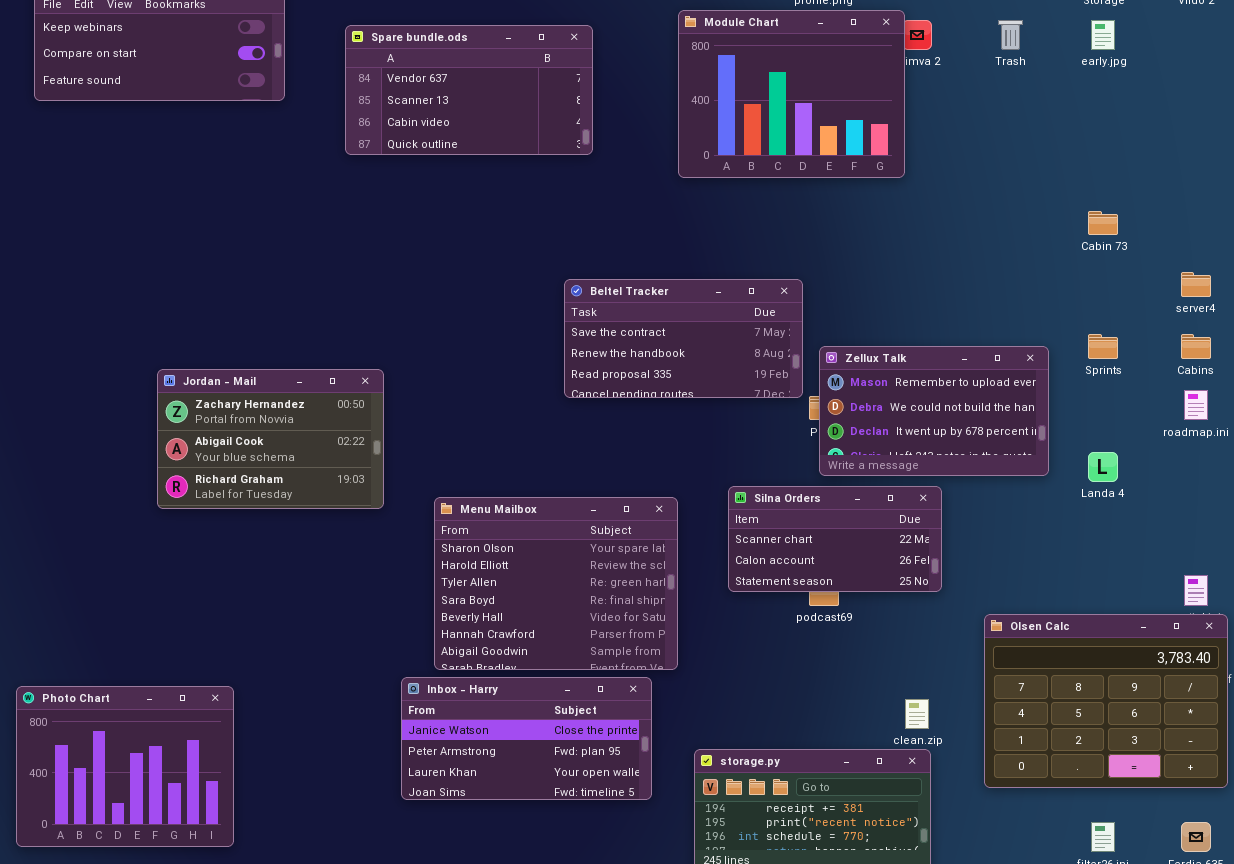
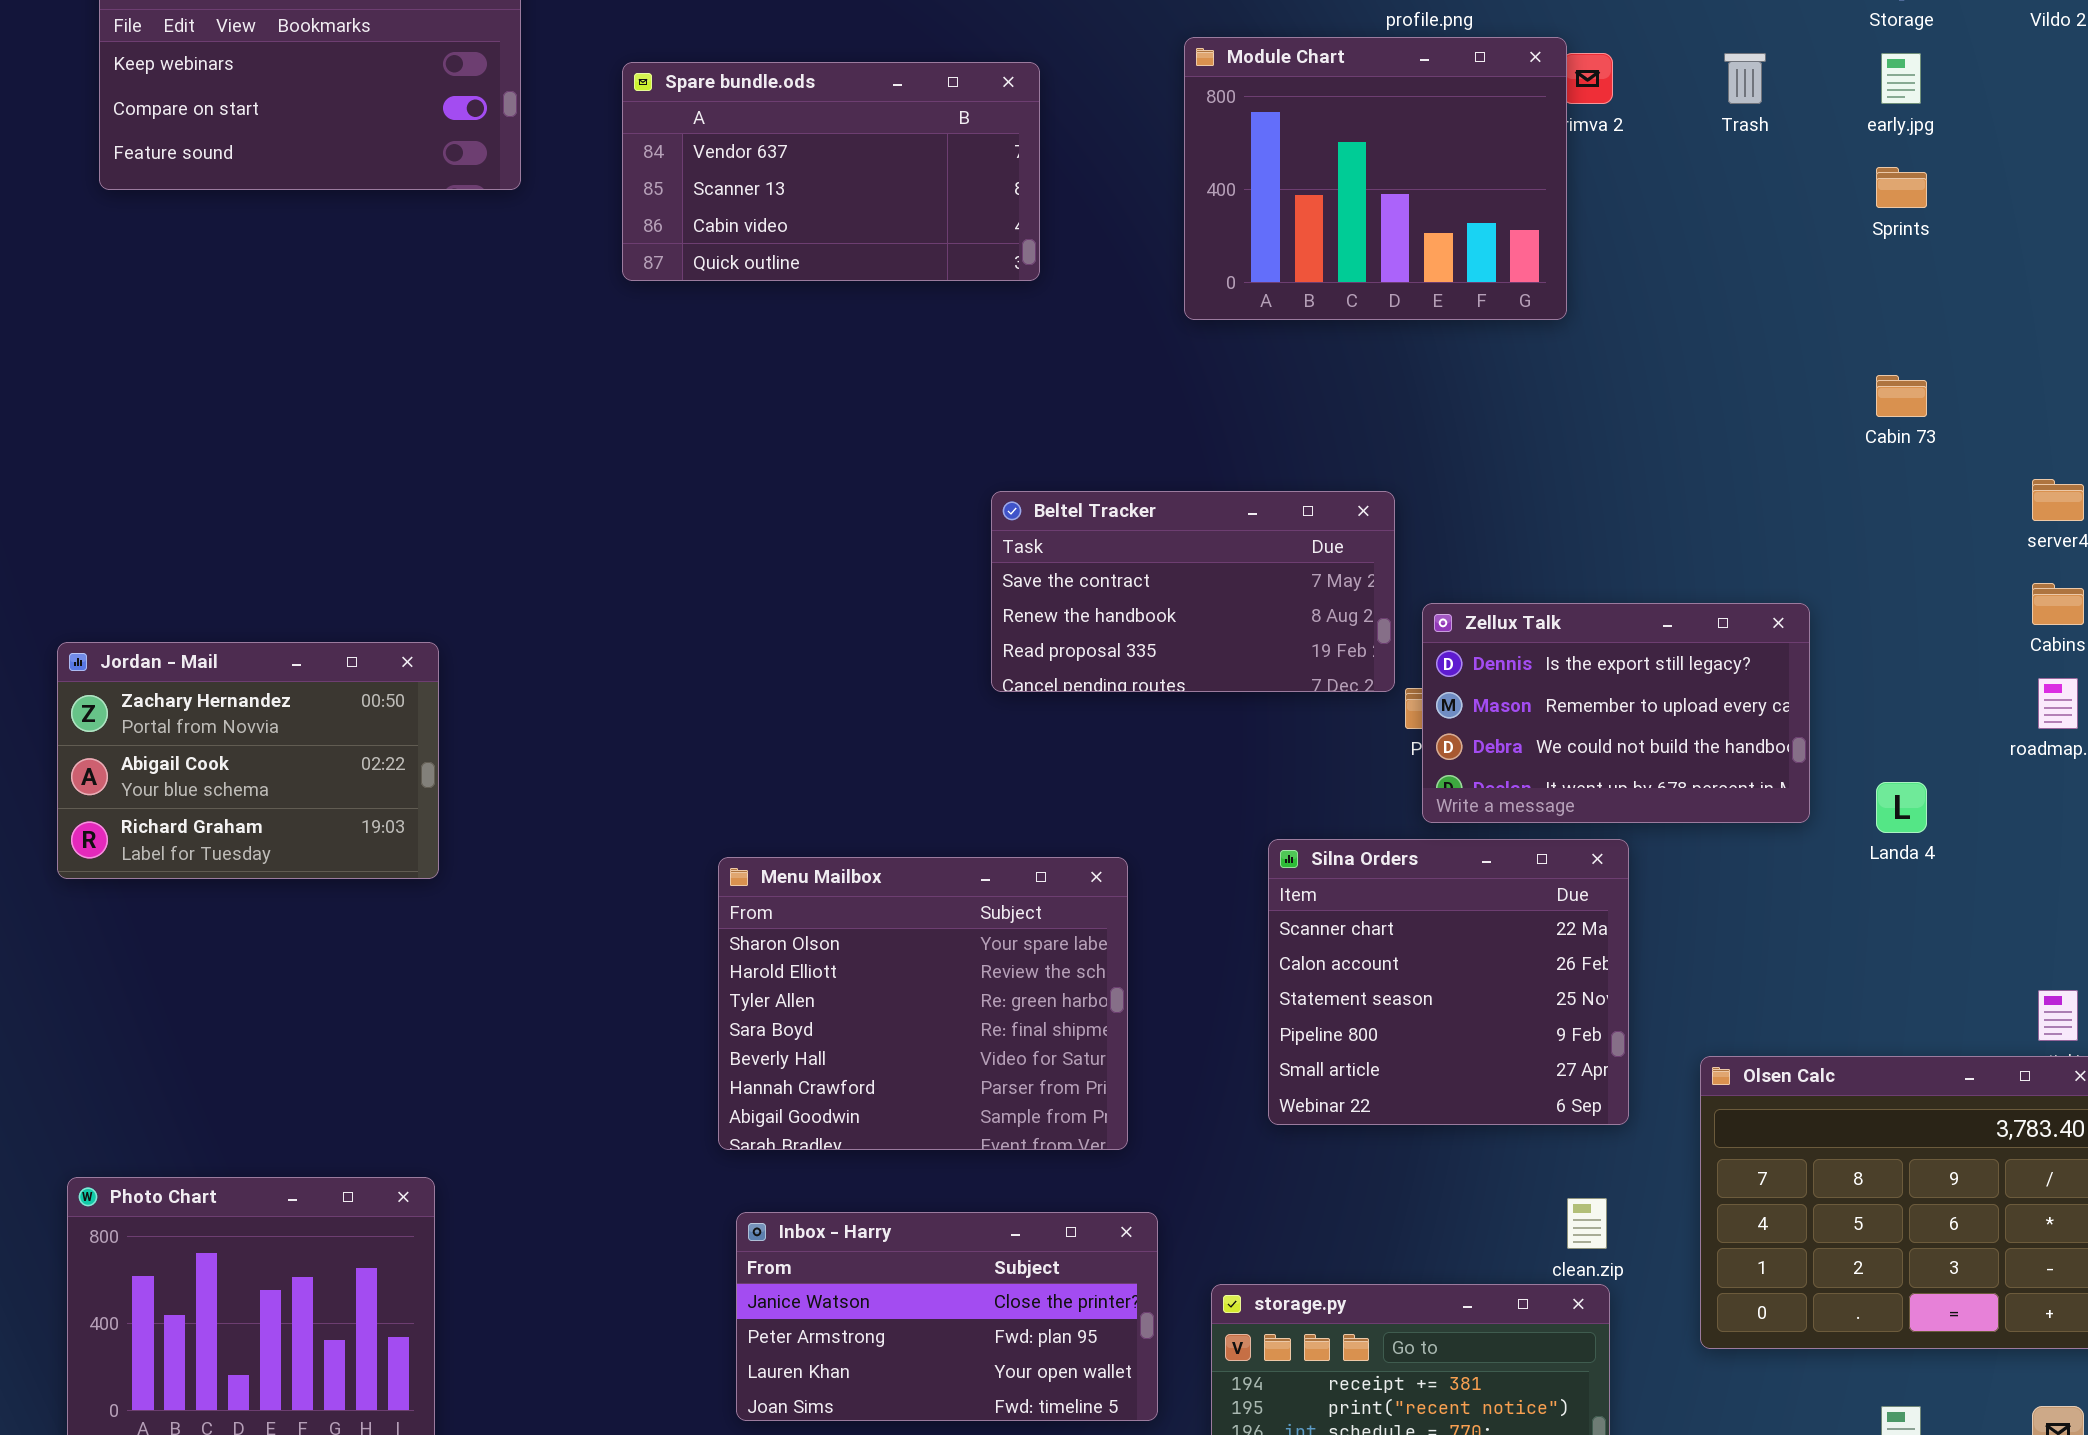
Sprints: [1088,334,1118,359] -> [1876,167,1927,208], moved
Zellux Talk: [819,346,1049,476] -> [1422,603,1810,823], scrolled up 1 row
Jordan - Mail: [157,369,384,509] -> [57,642,439,879], moved
Silna Orders: [728,486,942,592] -> [1268,839,1629,1125], resized
Menu Mailbox: [434,497,678,670] -> [718,857,1128,1150], moved
Inbox - Harry: [401,677,652,800] -> [736,1212,1158,1421], moved

